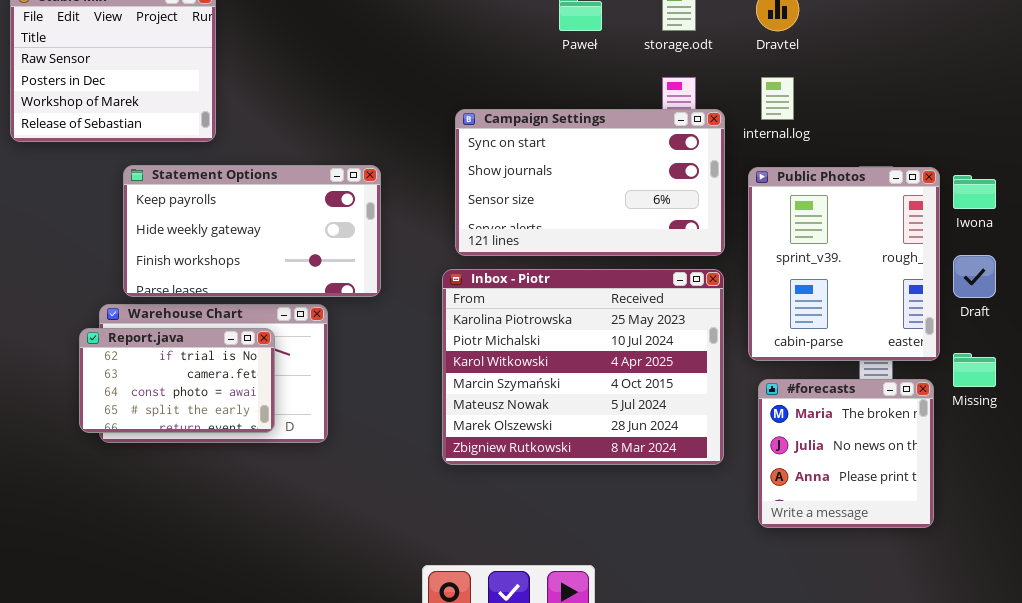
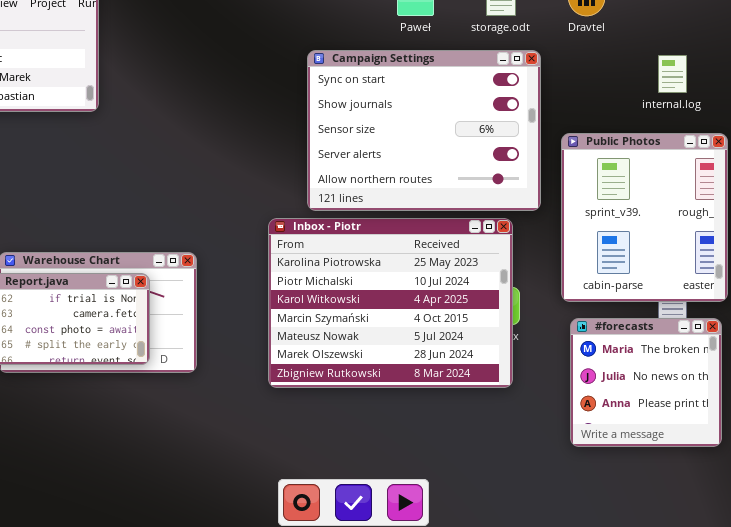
internal.log: [761,77,794,120] -> [658,55,687,93], moved
Campaign Settings: [455,109,725,256] -> [307,50,541,211], resized
Statement Options: [123,165,381,297] -> none, closed
Inbox - Piotr: [442,269,724,465] -> [268,218,513,388], moved

